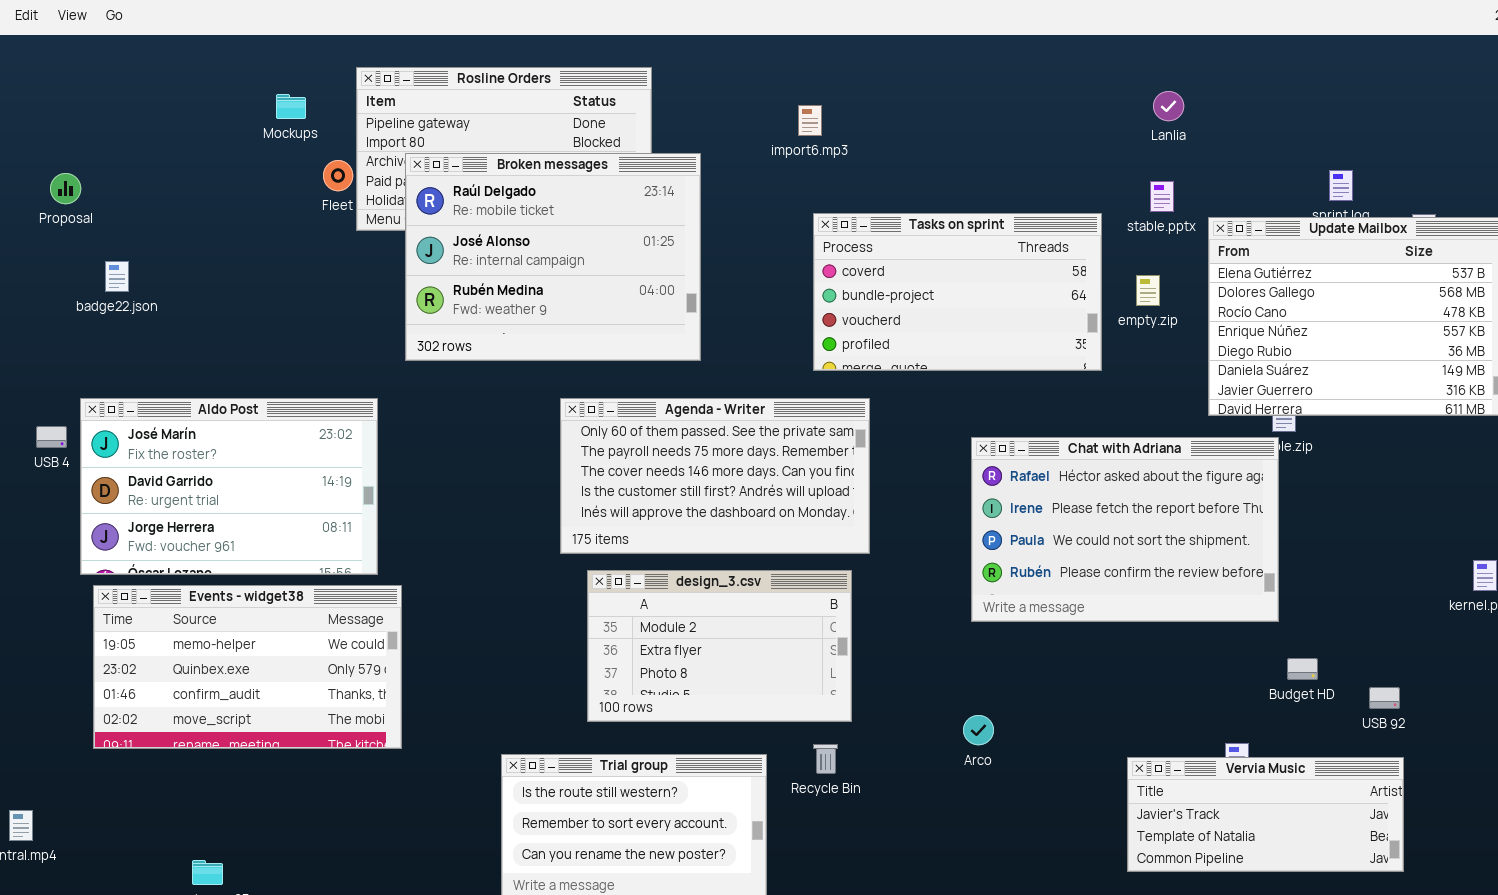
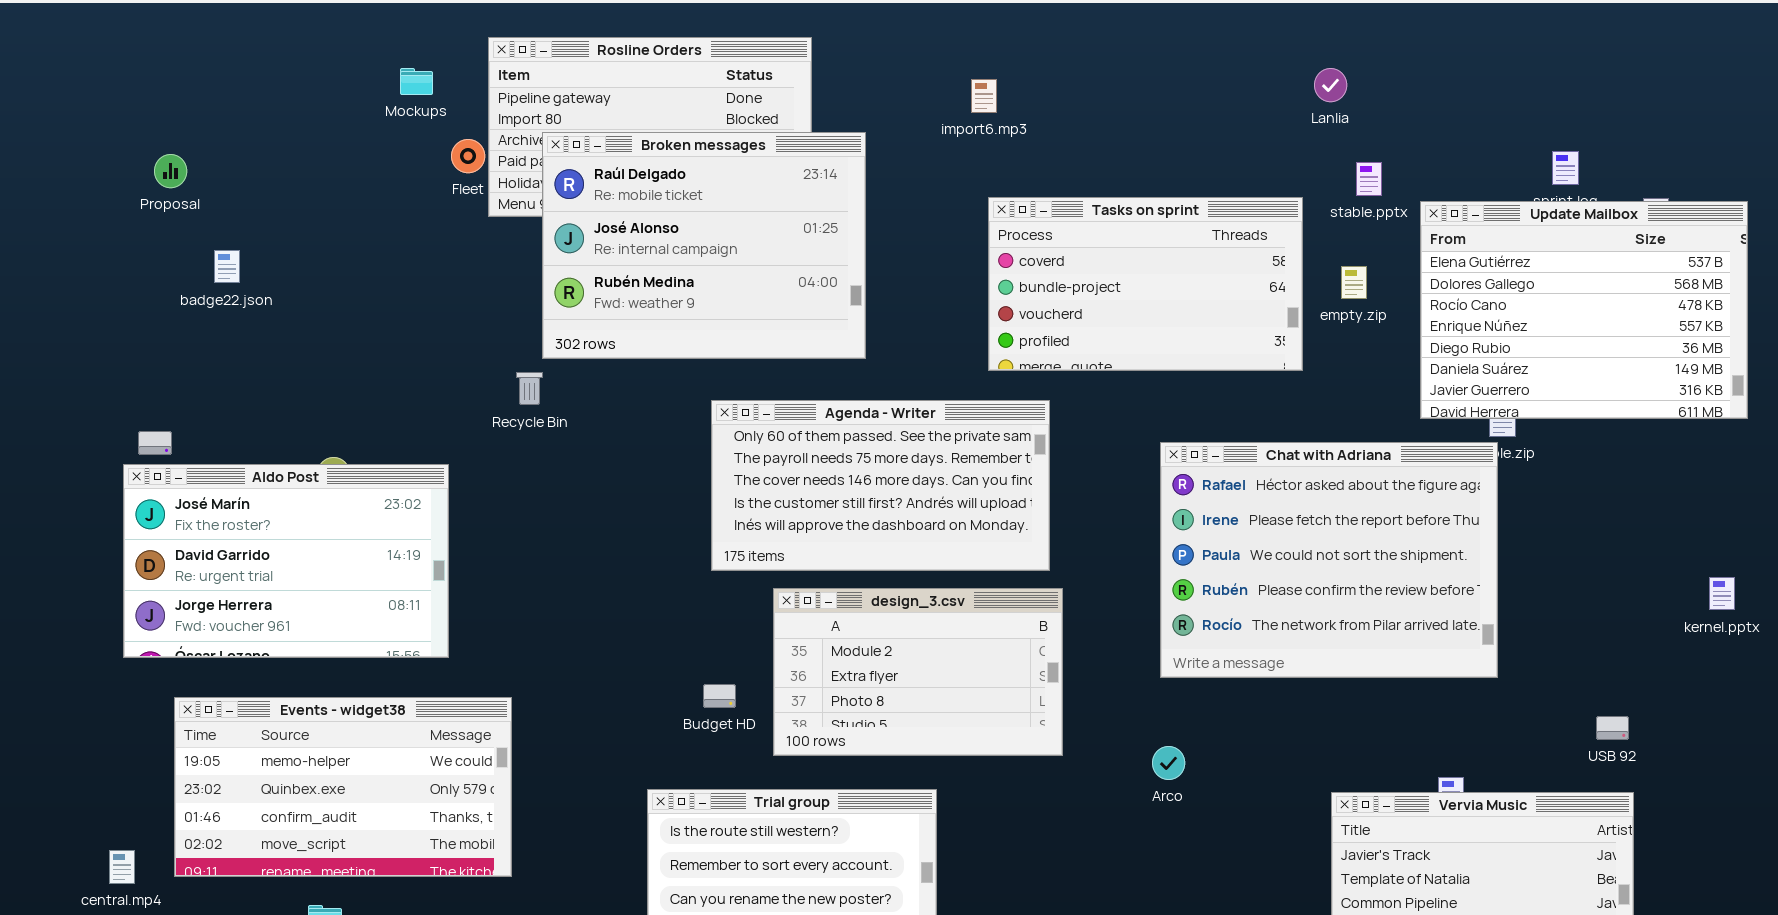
Lanlia: [1153,91,1184,121] -> [1314,68,1347,102], moved
Aldo Post: [80,398,378,575] -> [123,464,449,658], moved
Chat with Adriana: [971,437,1279,622] -> [1160,442,1498,678], resized
design_3.csv: [587,570,852,722] -> [773,588,1063,756], moved
Events - widget38: [93,585,402,749] -> [174,697,512,877], moved
Budget HD: [1287,658,1318,680] -> [703,684,736,708], moved
Recycle Bin: [813,744,838,774] -> [516,372,543,405], moved

